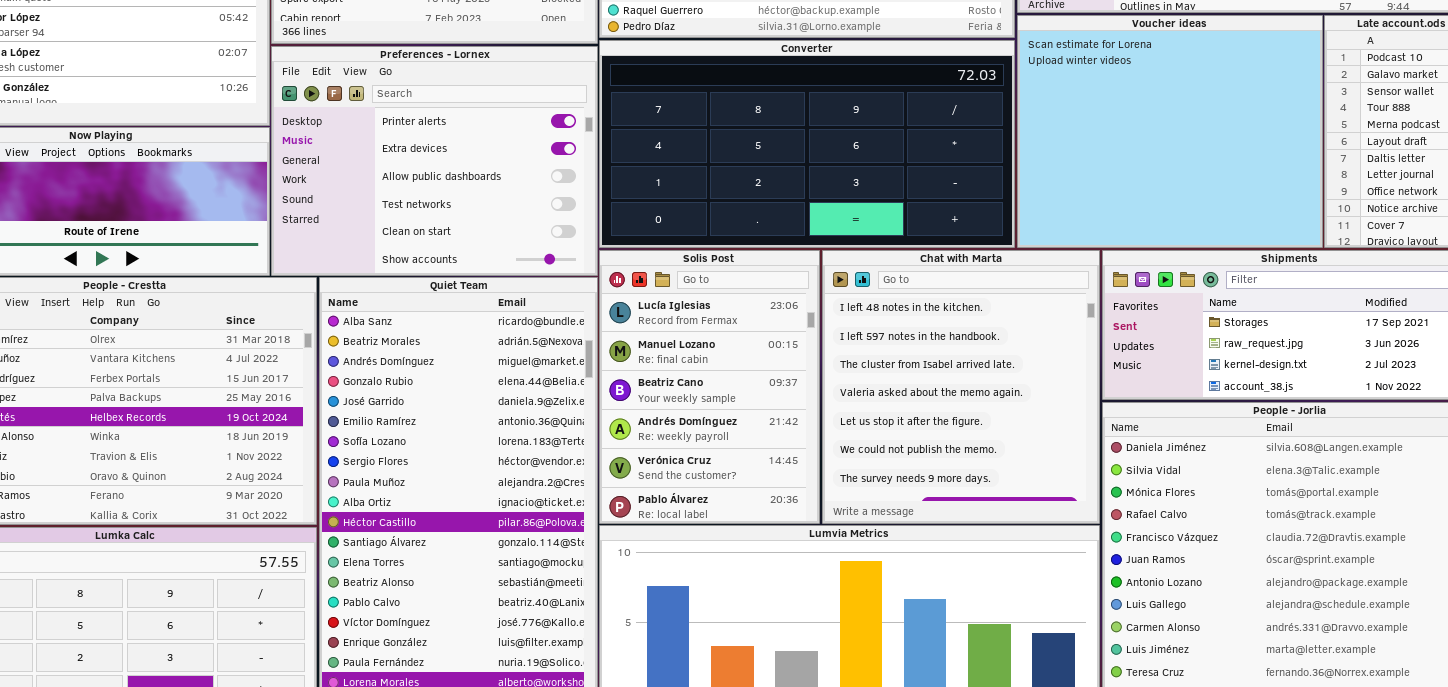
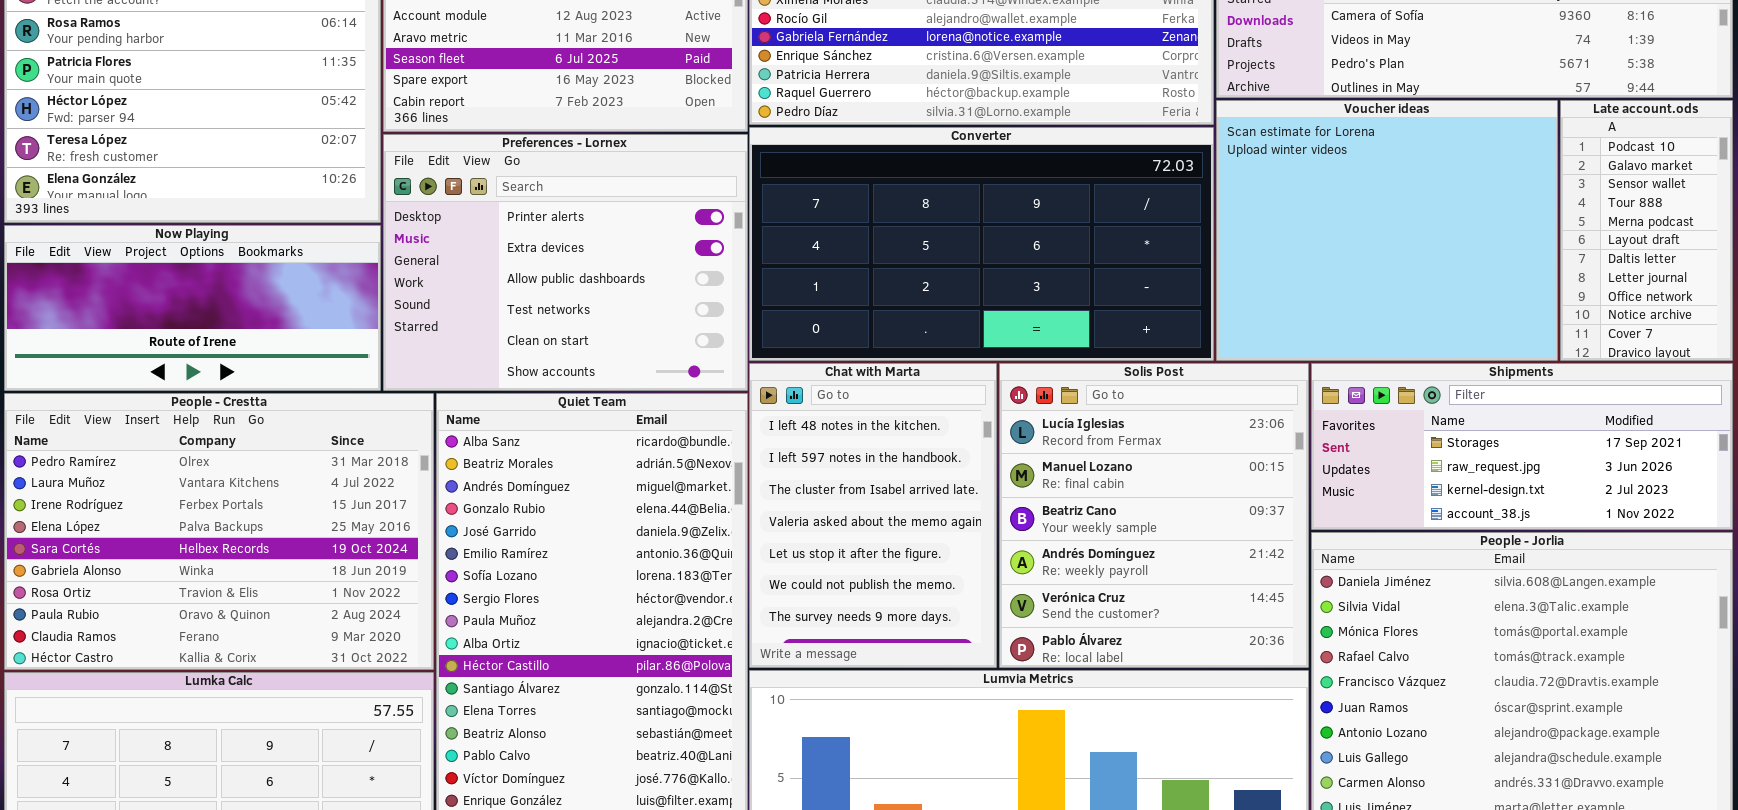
Solis Post: [599,250,820,524] -> [999,363,1309,668], moved, resized
Chat with Marta: [822,250,1100,524] -> [749,363,997,668], moved, resized

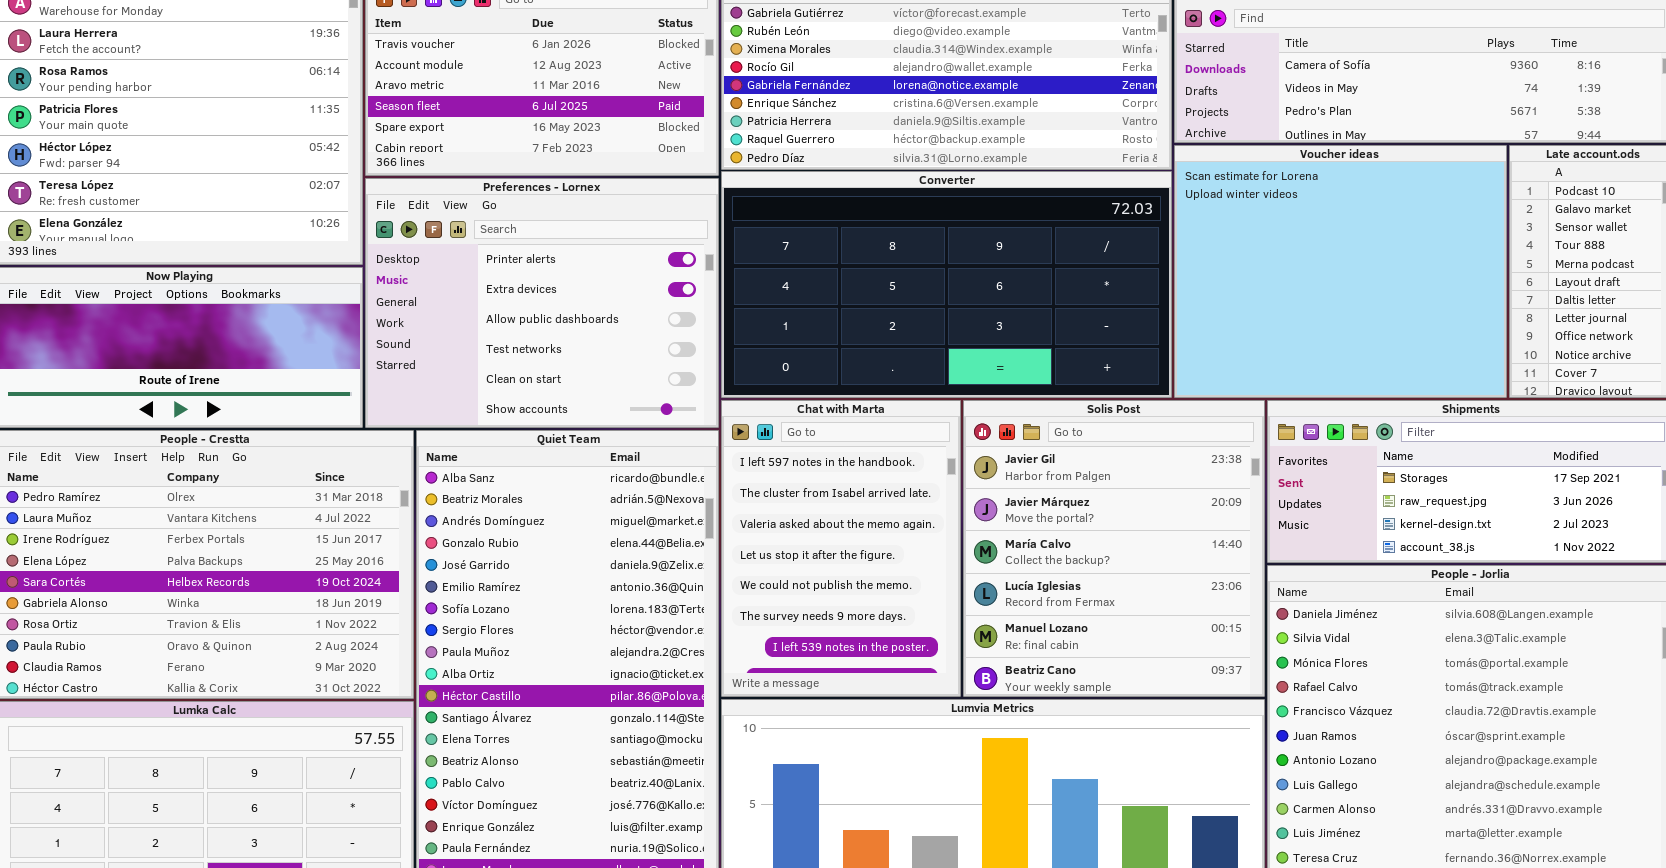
Chat with Marta: [749,363,997,668] -> [721,400,961,697], scrolled down 1 row
Solis Post: [999,363,1309,668] -> [963,400,1265,697], scrolled up 3 rows

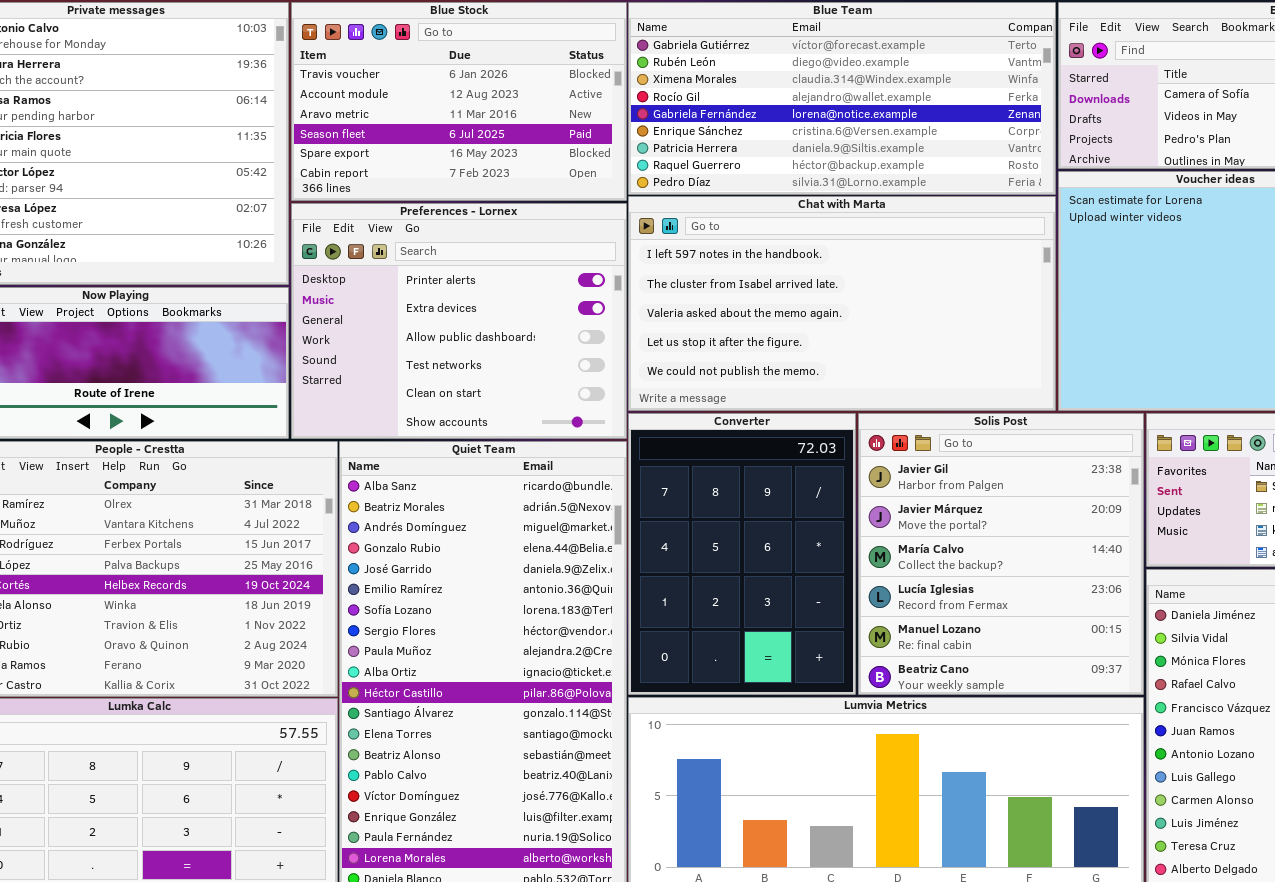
Converter: [721,171,1172,398] -> [628,413,856,695], moved, resized
Chat with Marta: [721,400,961,697] -> [628,196,1056,411], moved, resized

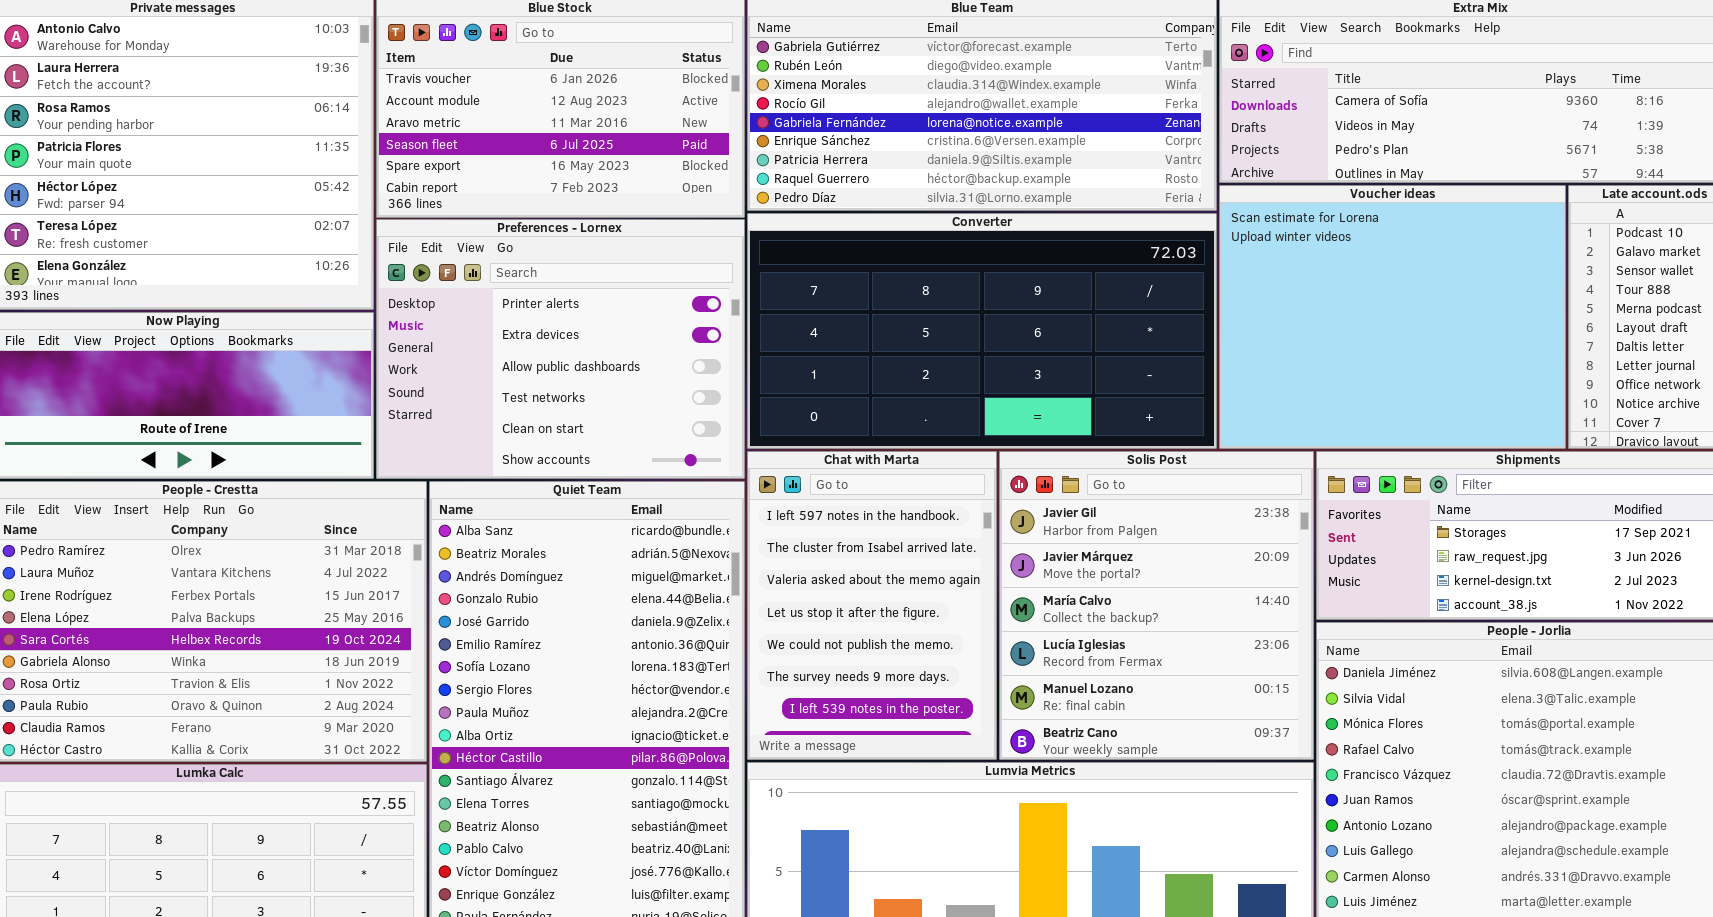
Chat with Marta: [628,196,1056,411] -> [747,451,997,760], moved, resized
Converter: [628,413,856,695] -> [747,213,1217,449], moved, resized

